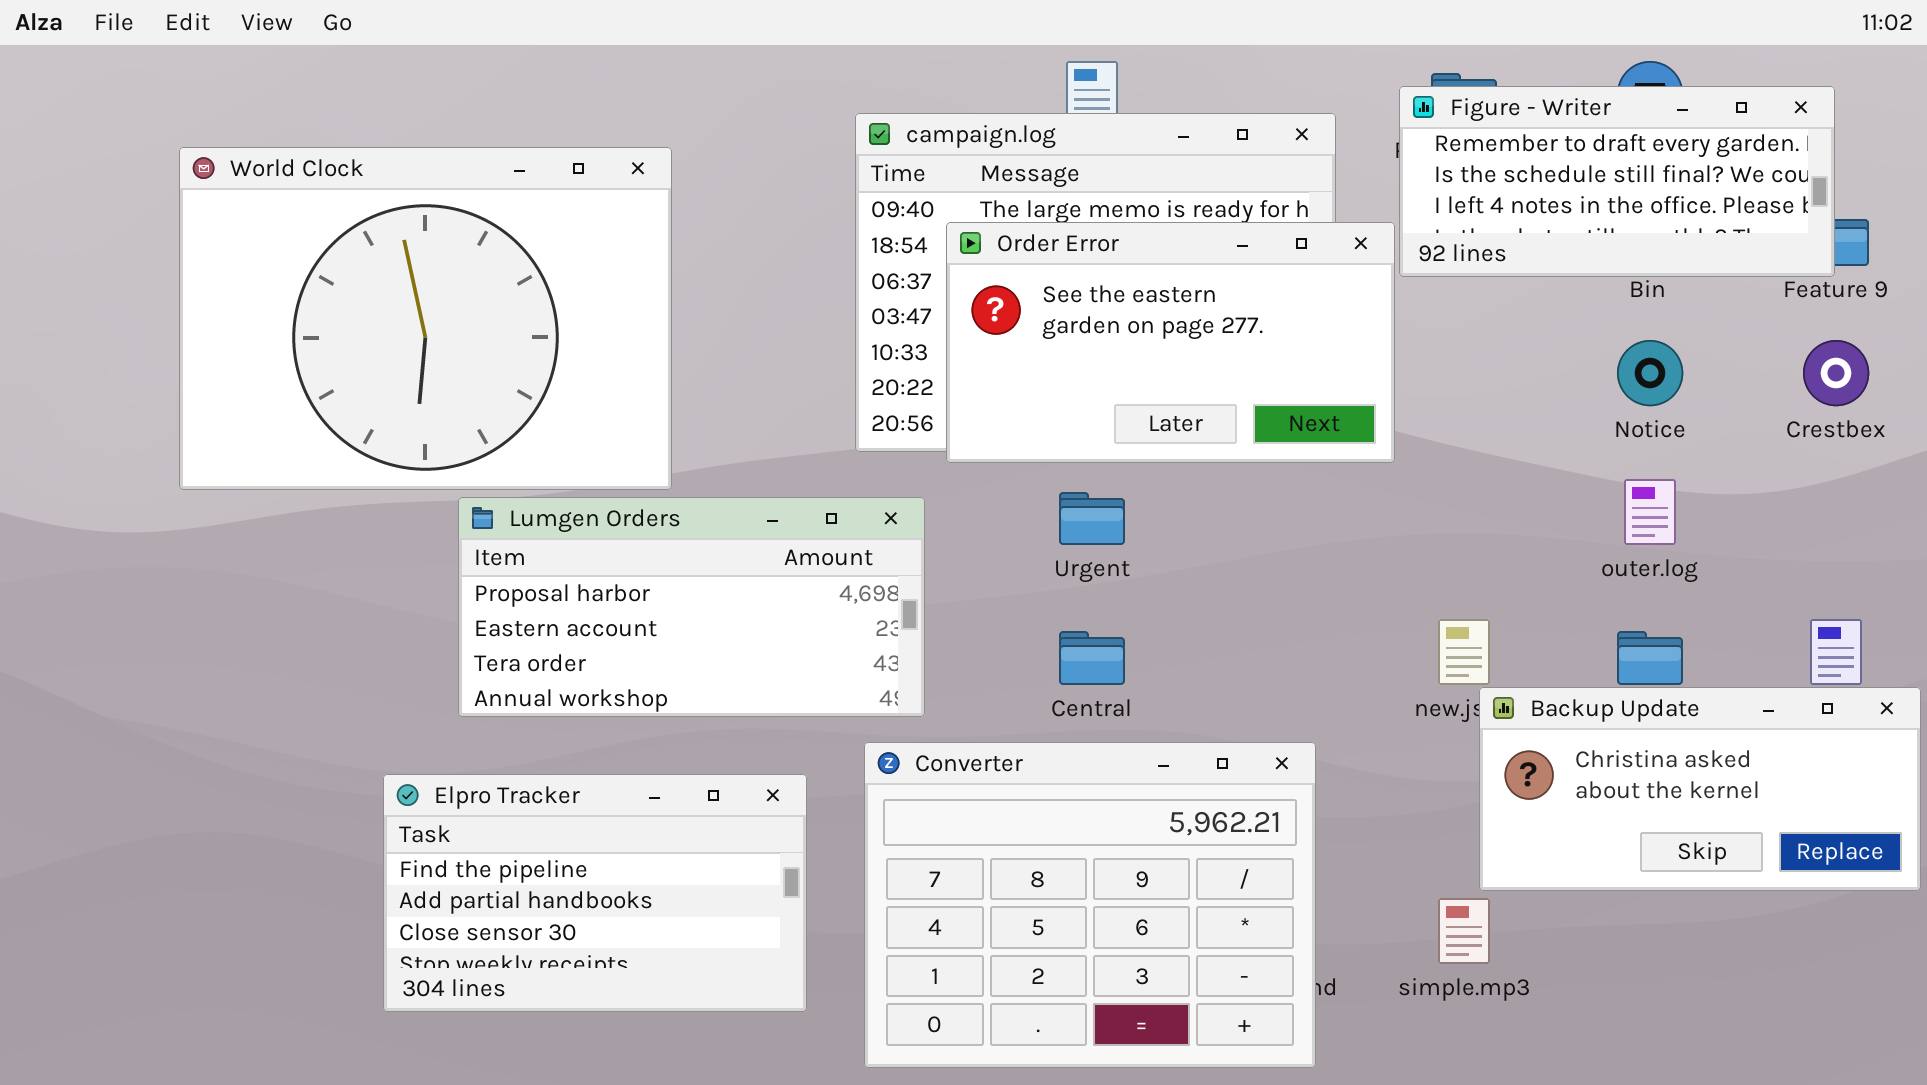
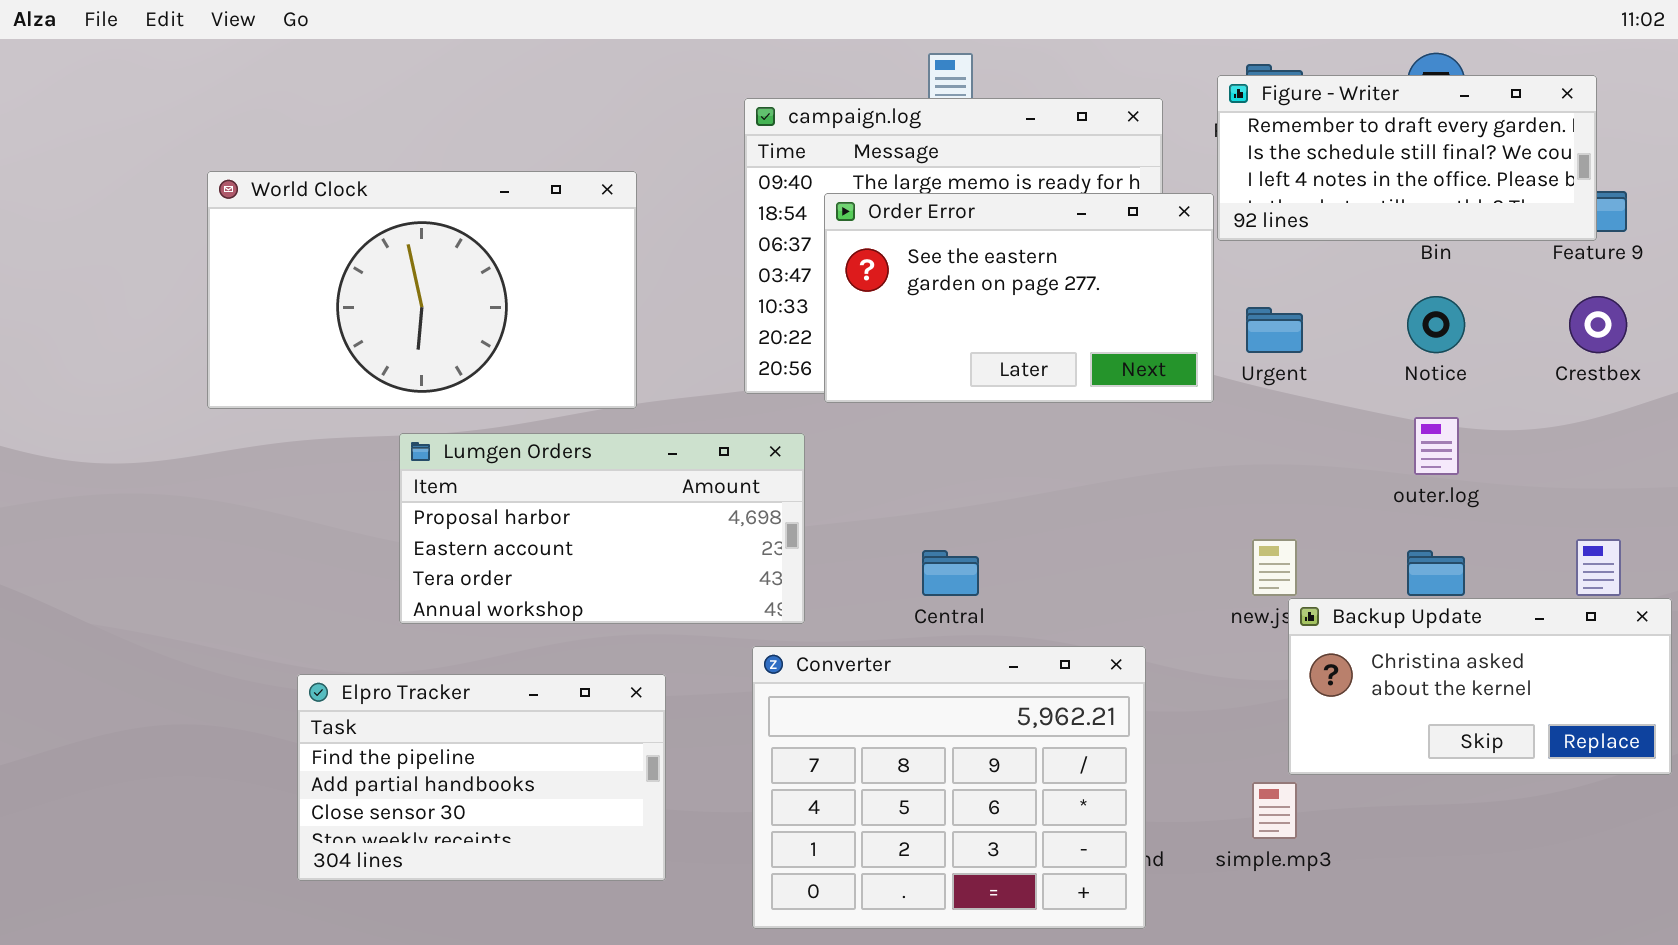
World Clock: [179,147,672,490] -> [207,171,637,409], moved, resized
Urgent: [1059,492,1125,545] -> [1246,307,1303,353], moved
Elpro Tracker: [383,774,807,1012] -> [297,674,666,881], moved

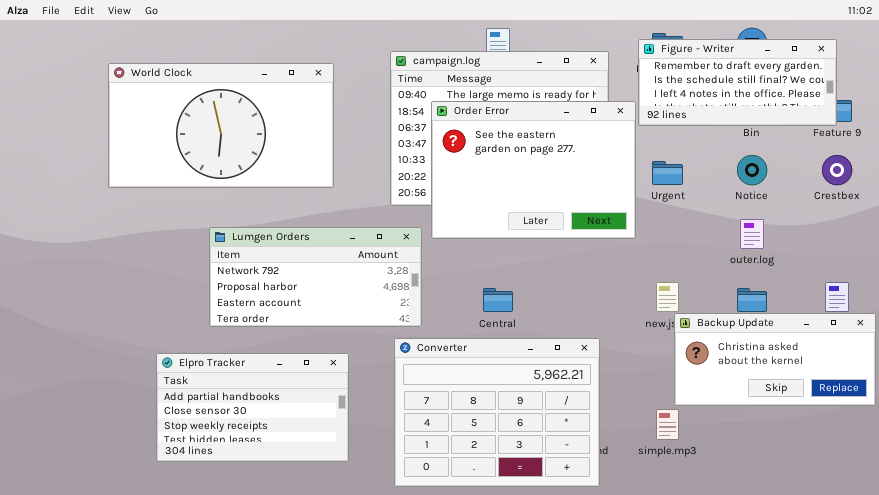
World Clock: [207,171,637,409] -> [108,63,334,188], moved
Order Error: [824,193,1214,403] -> [431,101,636,239], resized
Lumgen Orders: [399,433,805,624] -> [209,227,422,327], scrolled up 1 row
Elpro Tracker: [297,674,666,881] -> [156,353,349,462], scrolled down 1 row

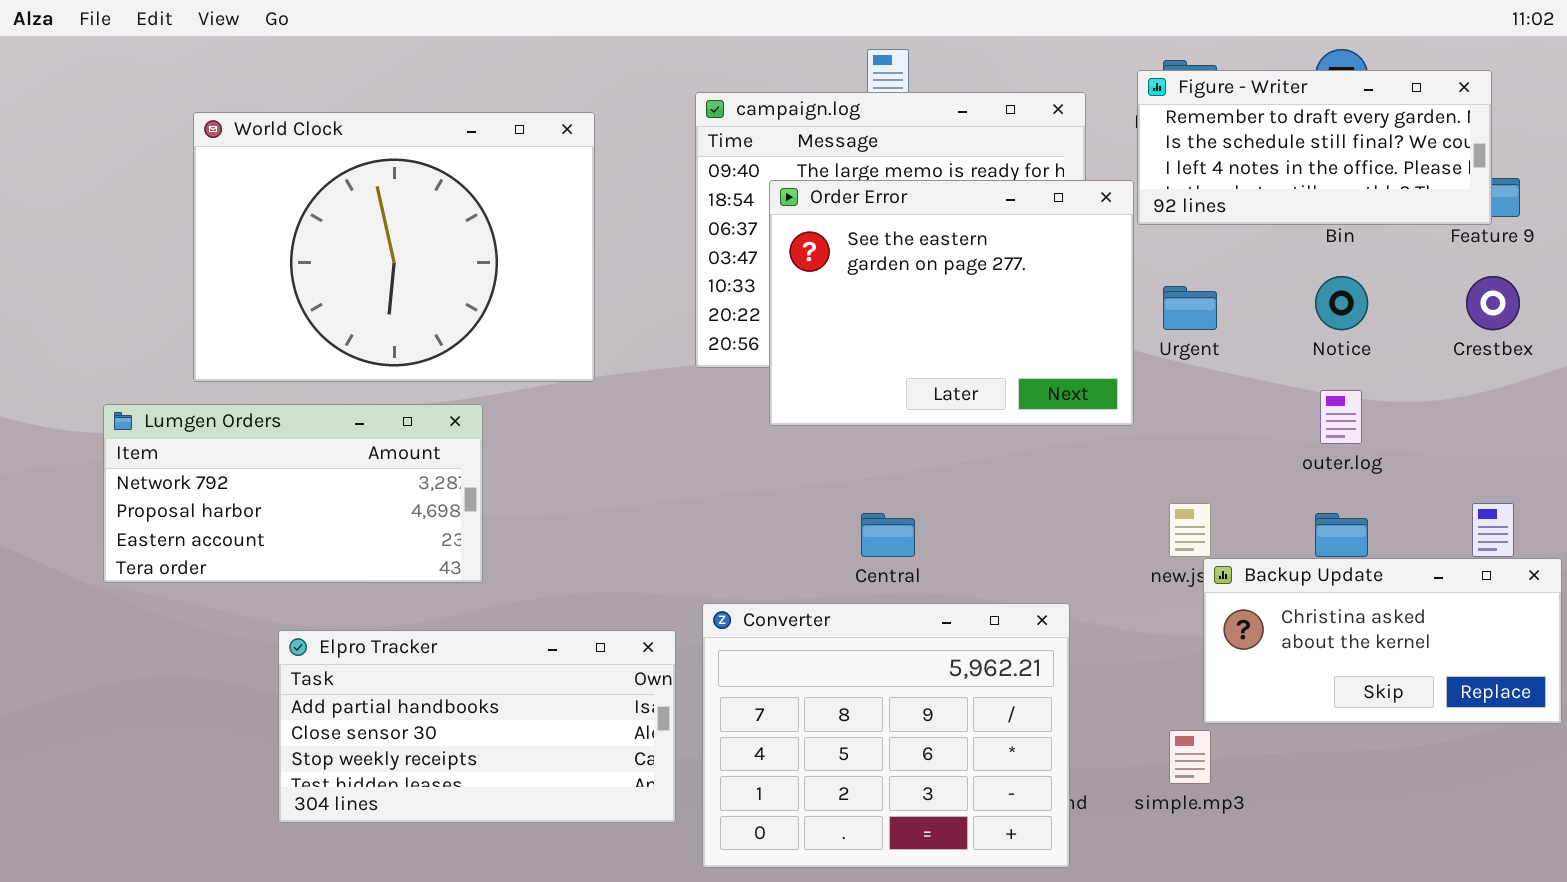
World Clock: [108,63,334,188] -> [193,112,595,382], resized
Lumgen Orders: [209,227,422,327] -> [103,404,483,583], moved
Elpro Tracker: [156,353,349,462] -> [278,630,676,823], resized

